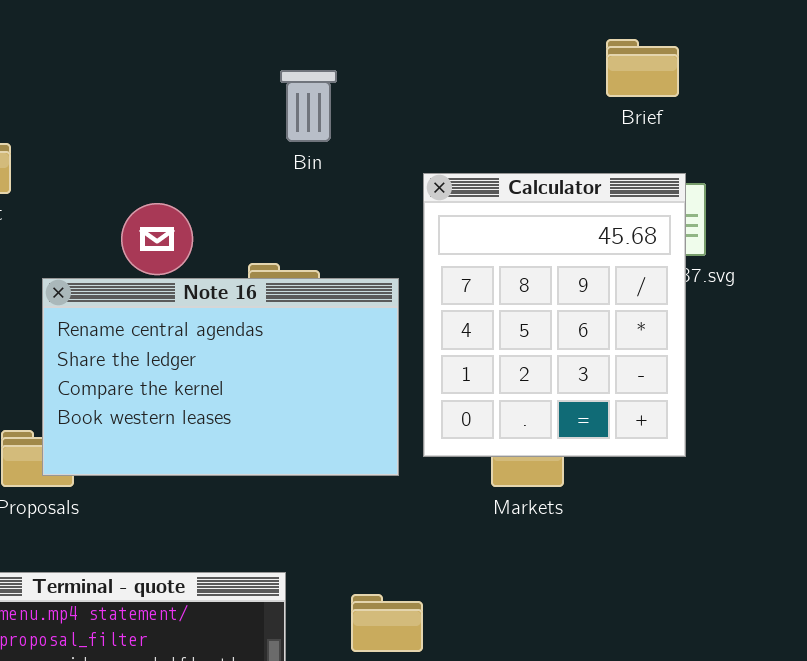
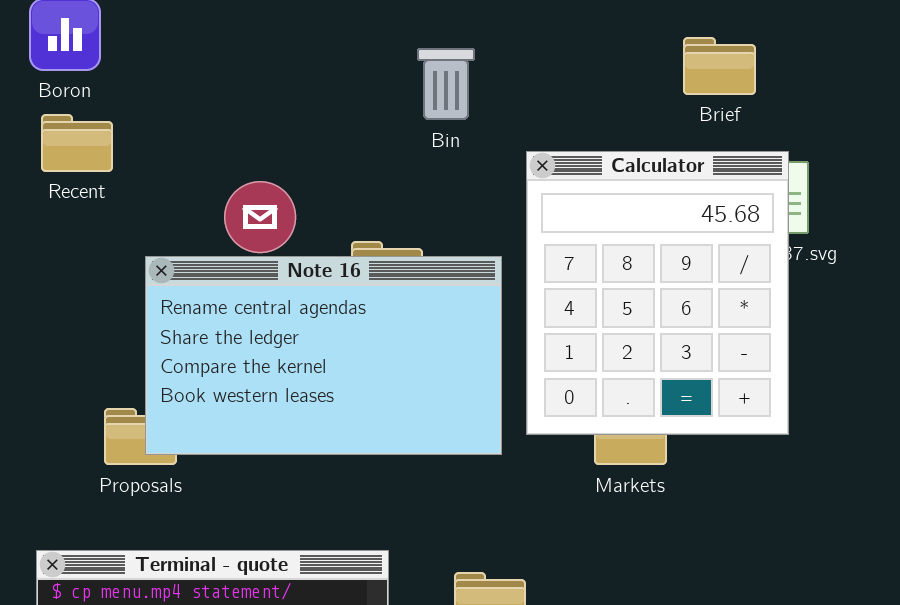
Brief: [606,39,679,97] -> [683,37,756,95], moved
Bin: [280,70,337,142] -> [417,48,475,120], moved

